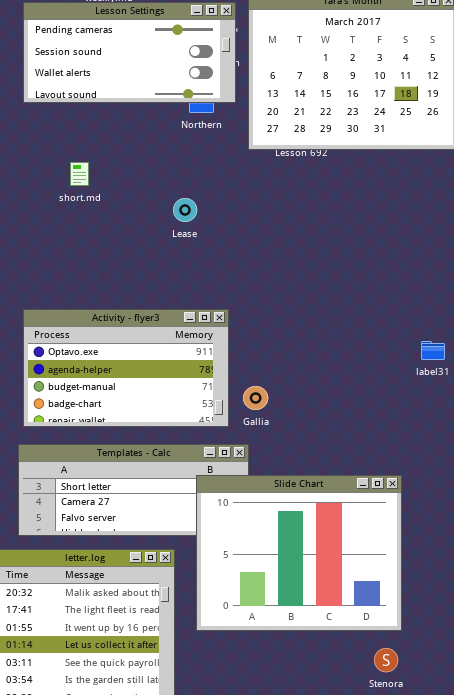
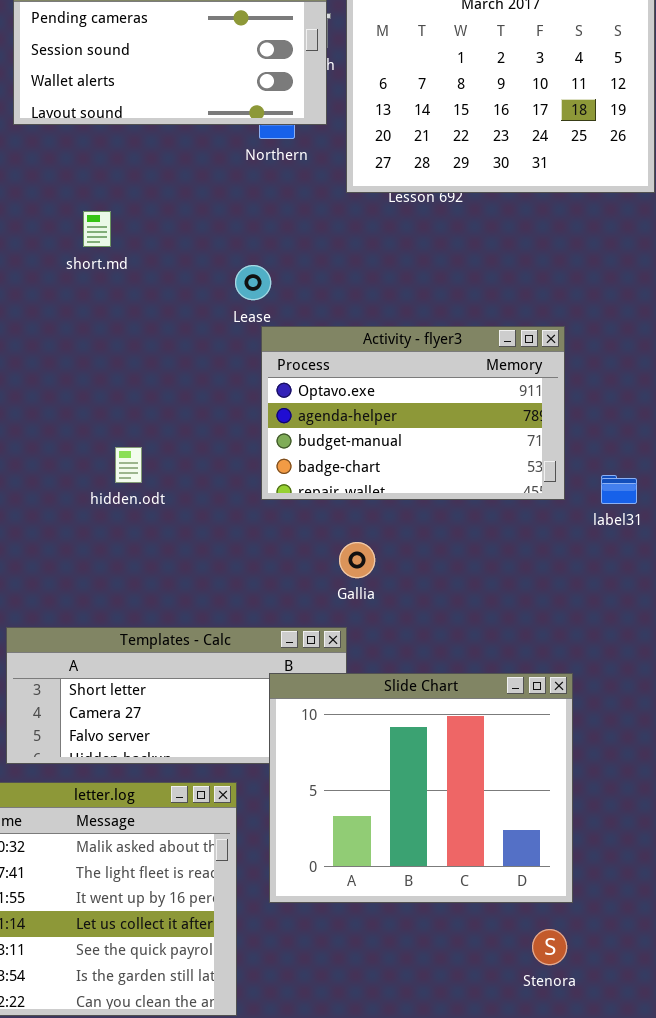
Activity - flyer3: [23,309,229,427] -> [261,326,565,500], moved

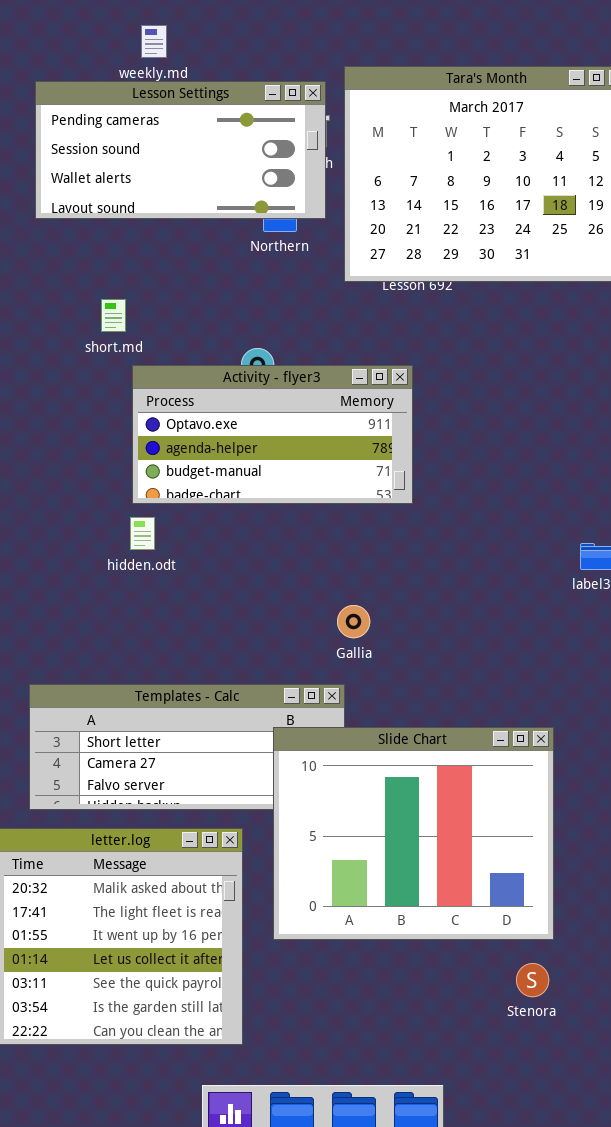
Activity - flyer3: [261,326,565,500] -> [132,365,413,504], moved, resized

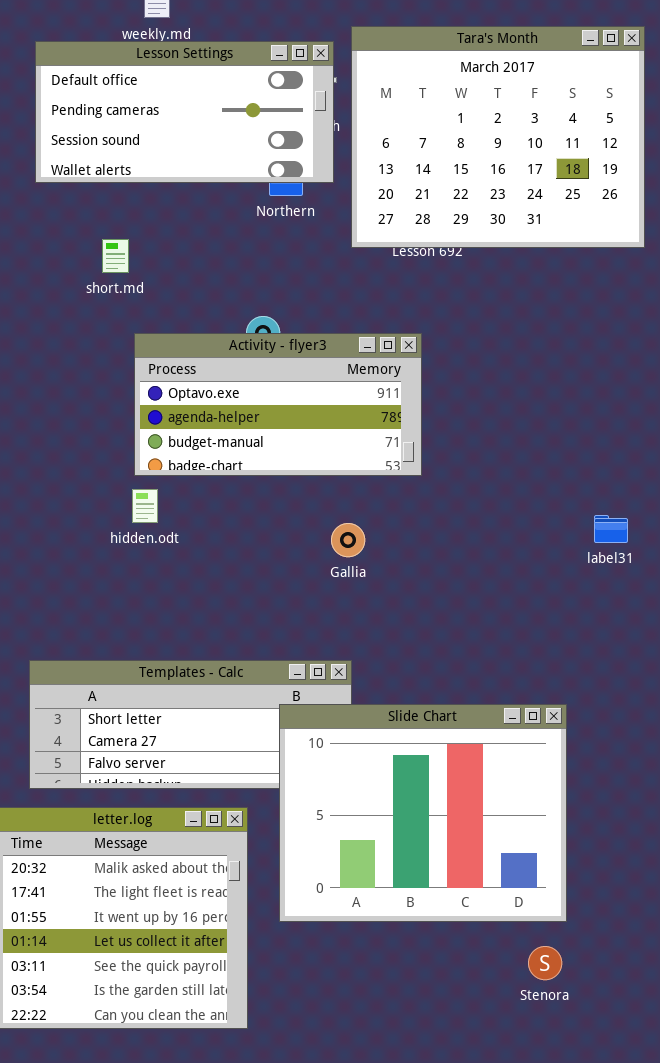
Lesson Settings: [35,81,326,219] -> [35,41,334,183], scrolled up 1 row
short.md: [101,299,126,332] -> [102,239,129,273], moved
Gallia: [337,605,370,638] -> [331,523,365,557], moved

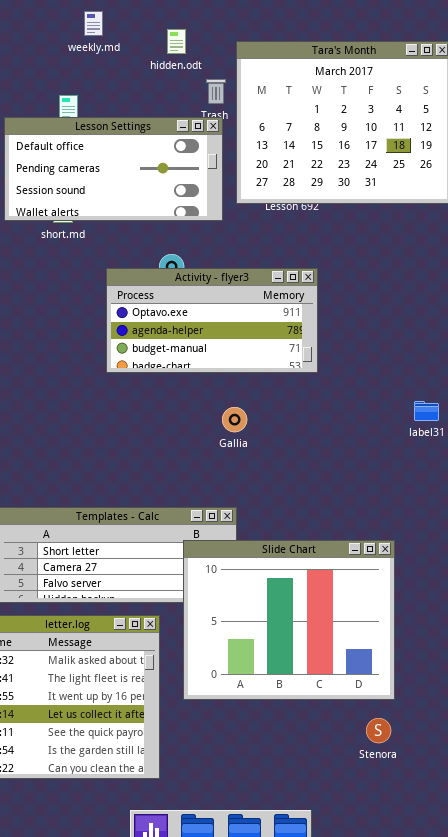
Lesson Settings: [35,41,334,183] -> [4,117,223,221], moved
Activity - flyer3: [134,333,422,476] -> [106,268,318,373], moved
hidden.odt: [132,489,158,523] -> [167,29,186,54], moved

